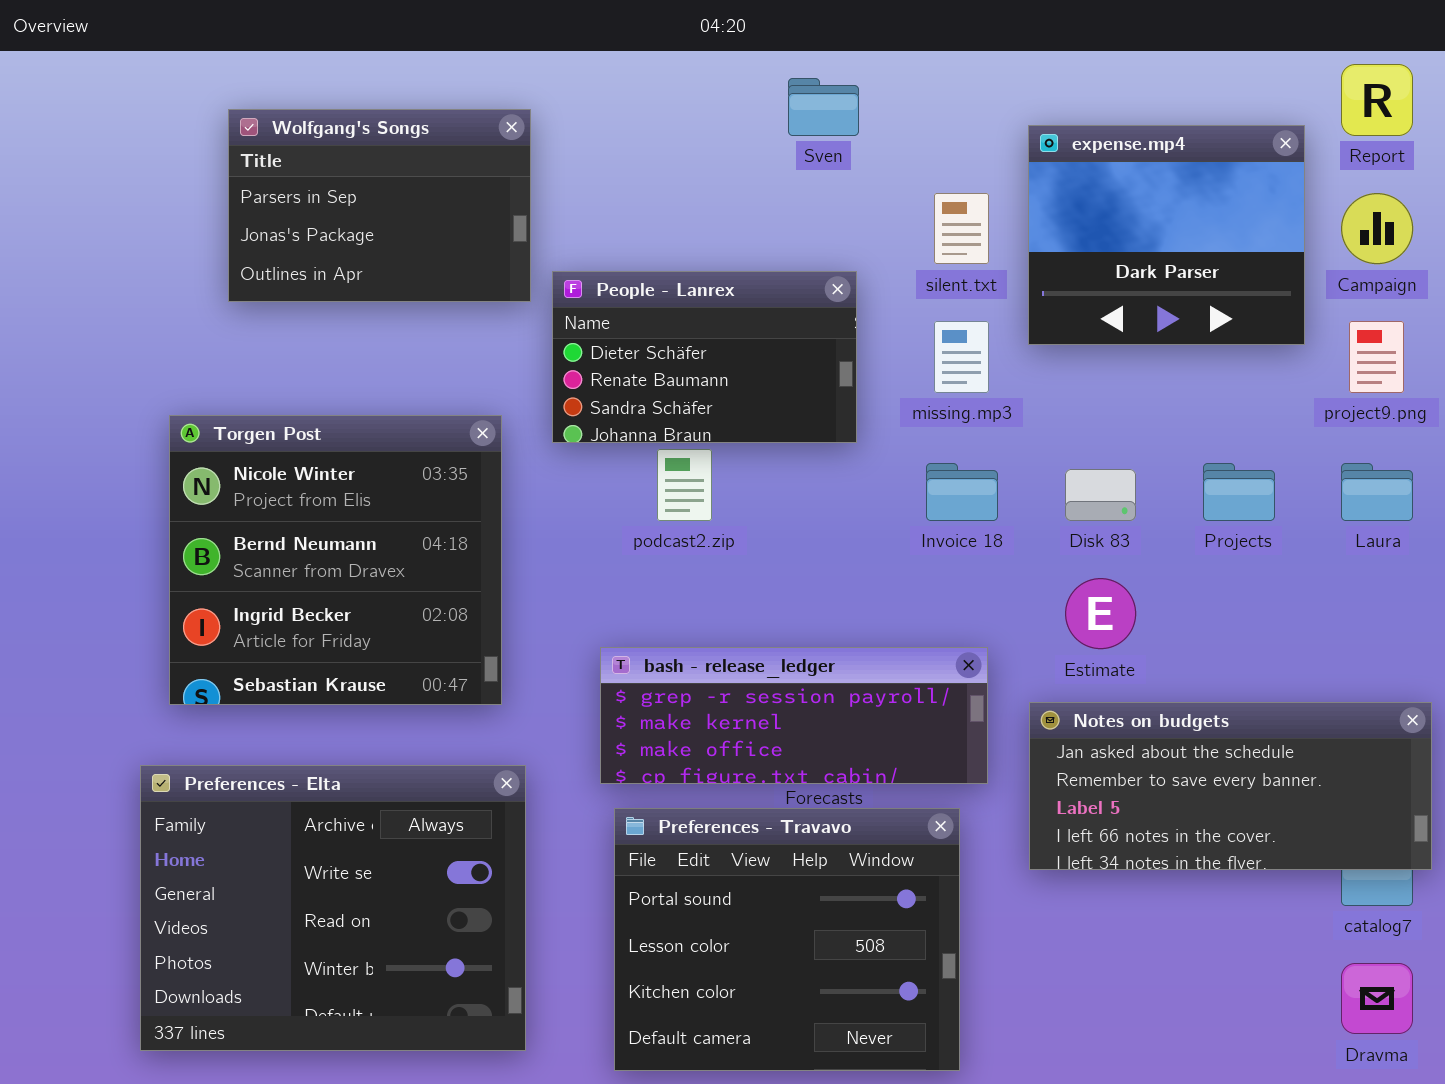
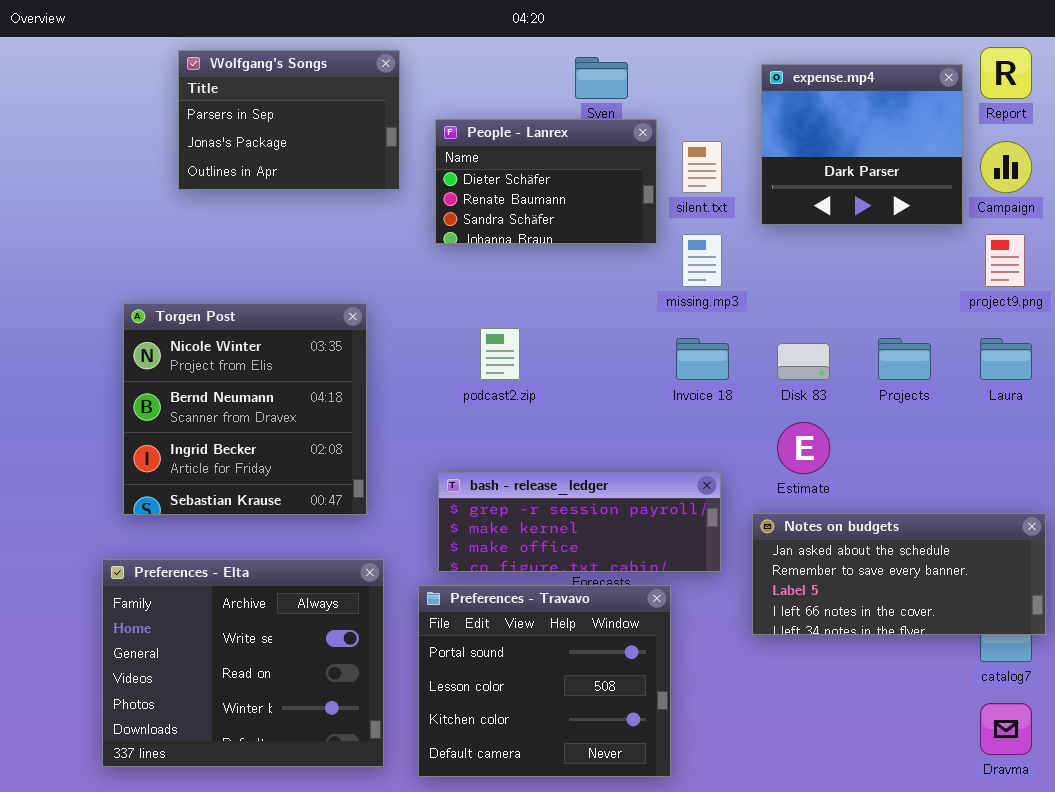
Wolfgang's Songs: [228,109,531,302] -> [178,50,400,190], moved
expense.mp4: [1028,125,1305,345] -> [761,64,963,225], moved
People - Lanrex: [552,271,857,443] -> [435,119,657,244], moved
Preferences - Travavo: [614,808,960,1071] -> [418,585,671,777], moved

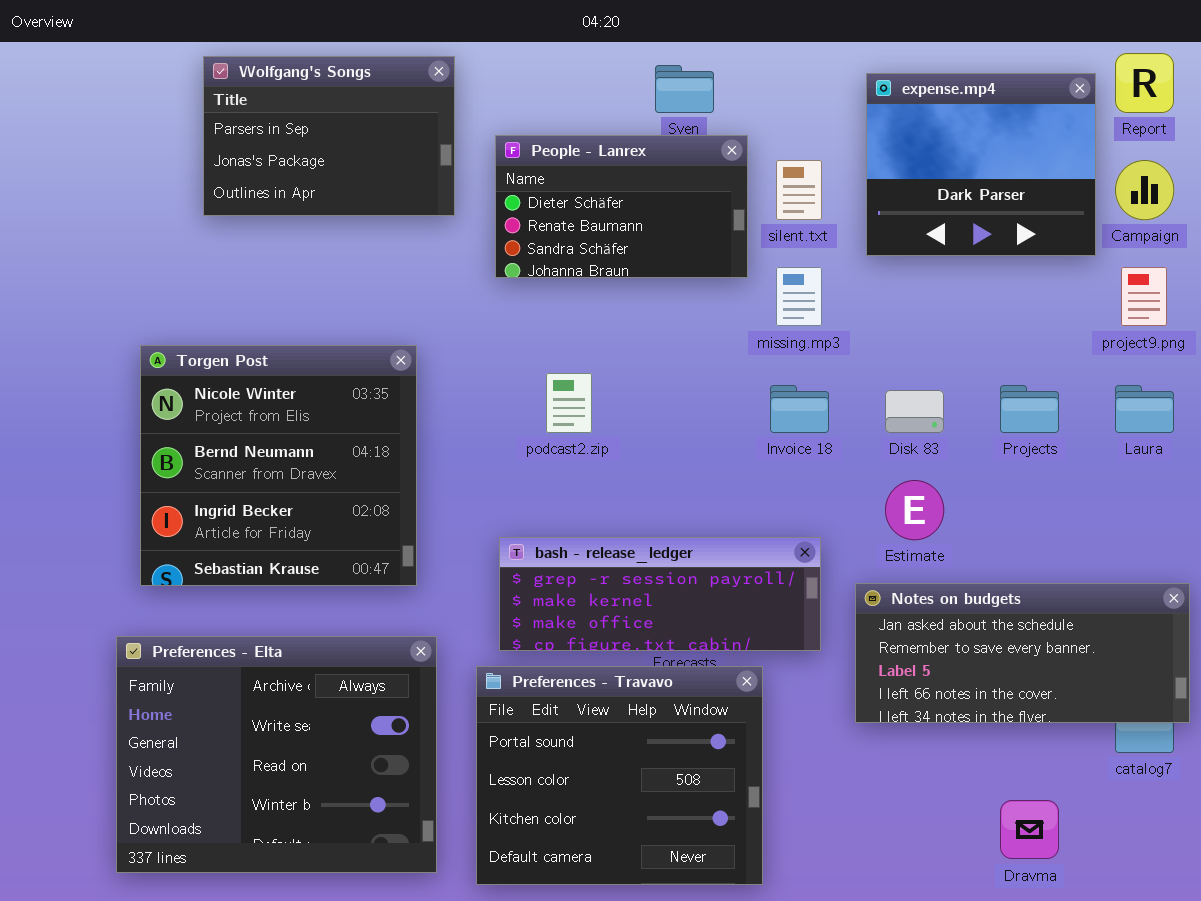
Dravma: [980,703,1032,755] -> [1000,800,1059,859], moved

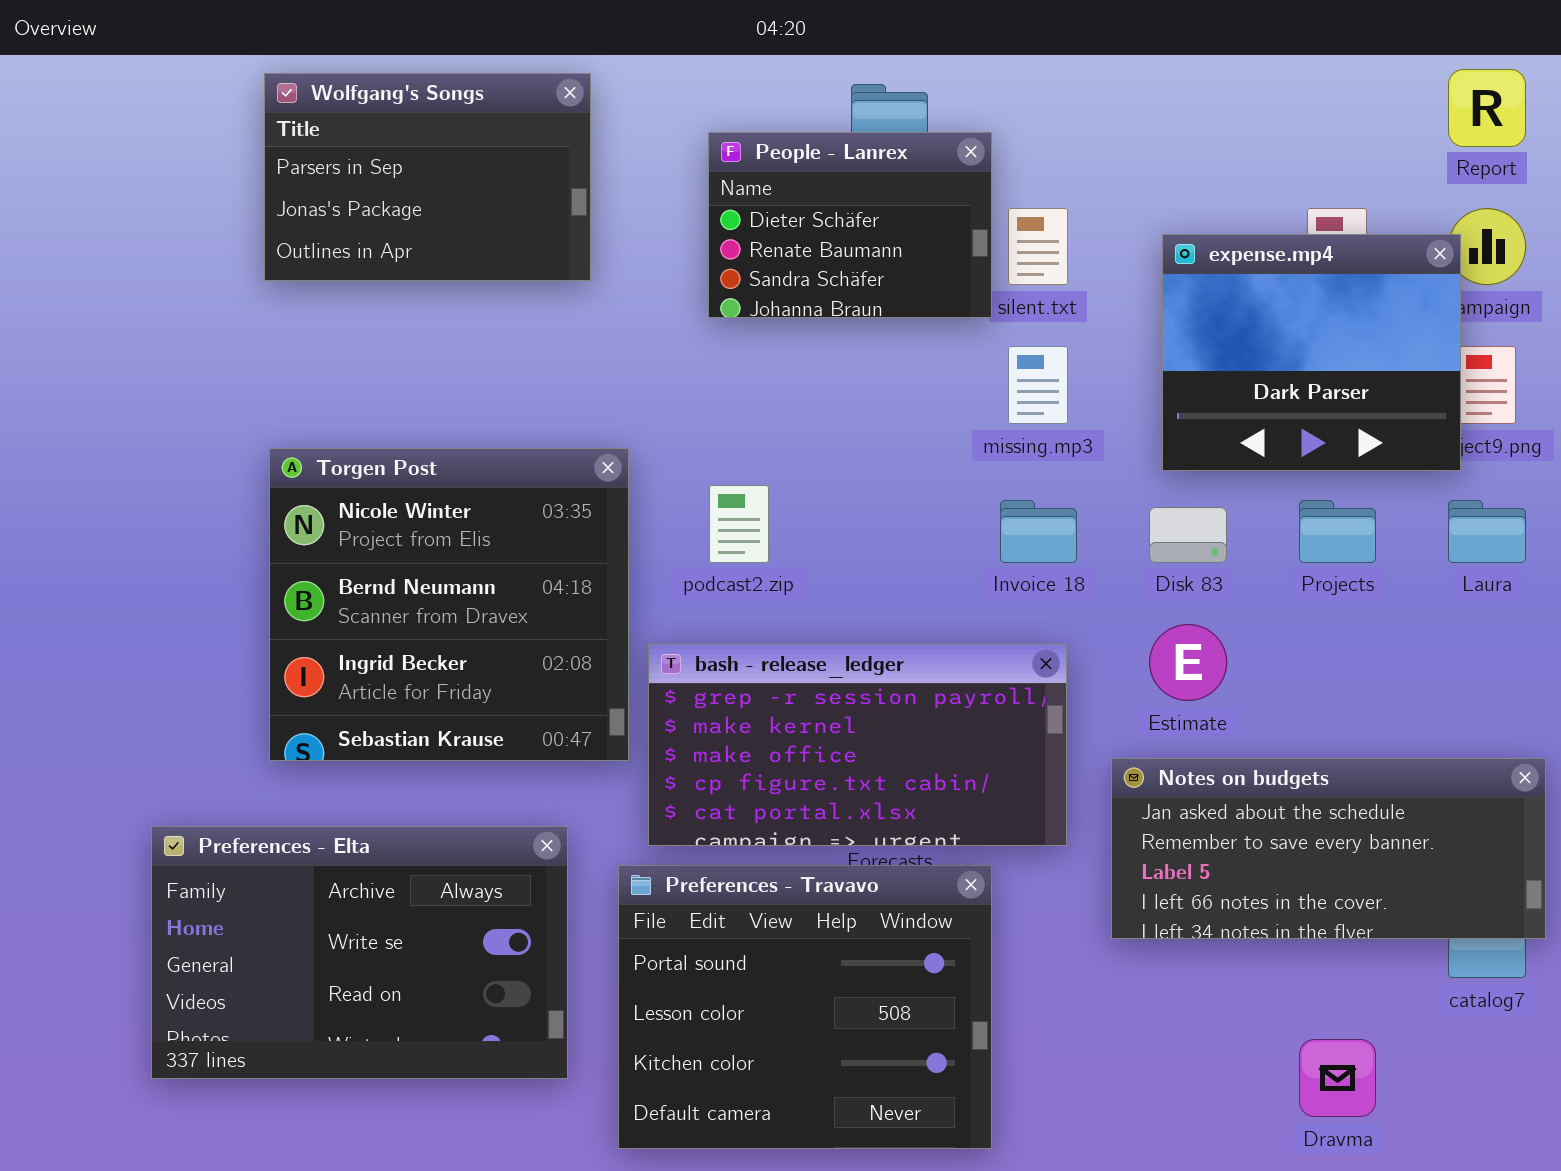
expense.mp4: [866,73,1096,256] -> [1162,234,1461,471], moved
People - Lanrex: [495,135,748,278] -> [708,132,992,318], moved, resized
Torgen Post: [140,345,417,586] -> [269,448,629,761], moved
bash - release_ledger: [499,537,821,651] -> [648,644,1067,846], resized
Preferences - Elta: [116,636,437,873] -> [151,826,568,1079], resized

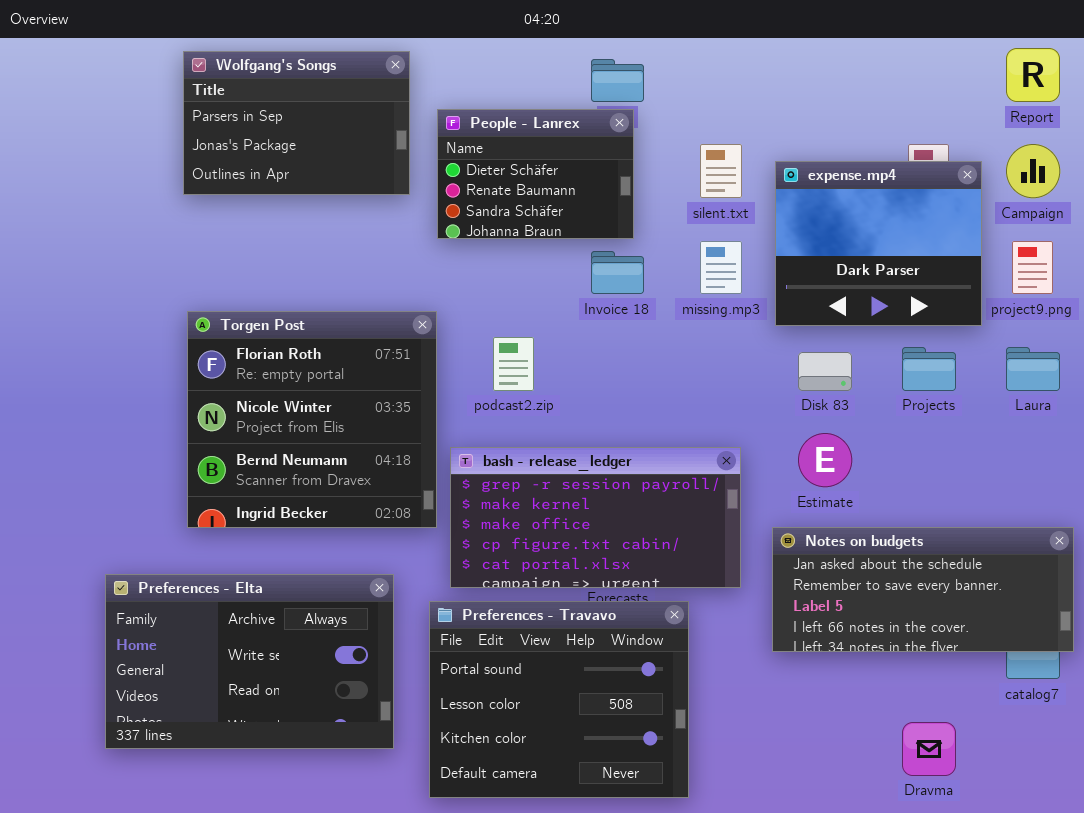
People - Lanrex: [708,132,992,318] -> [437,109,634,239], moved
expense.mp4: [1162,234,1461,471] -> [775,161,982,326], moved
Torgen Post: [269,448,629,761] -> [187,311,437,528], scrolled up 1 row
Invoice 18: [1000,500,1077,563] -> [591,251,644,294], moved

